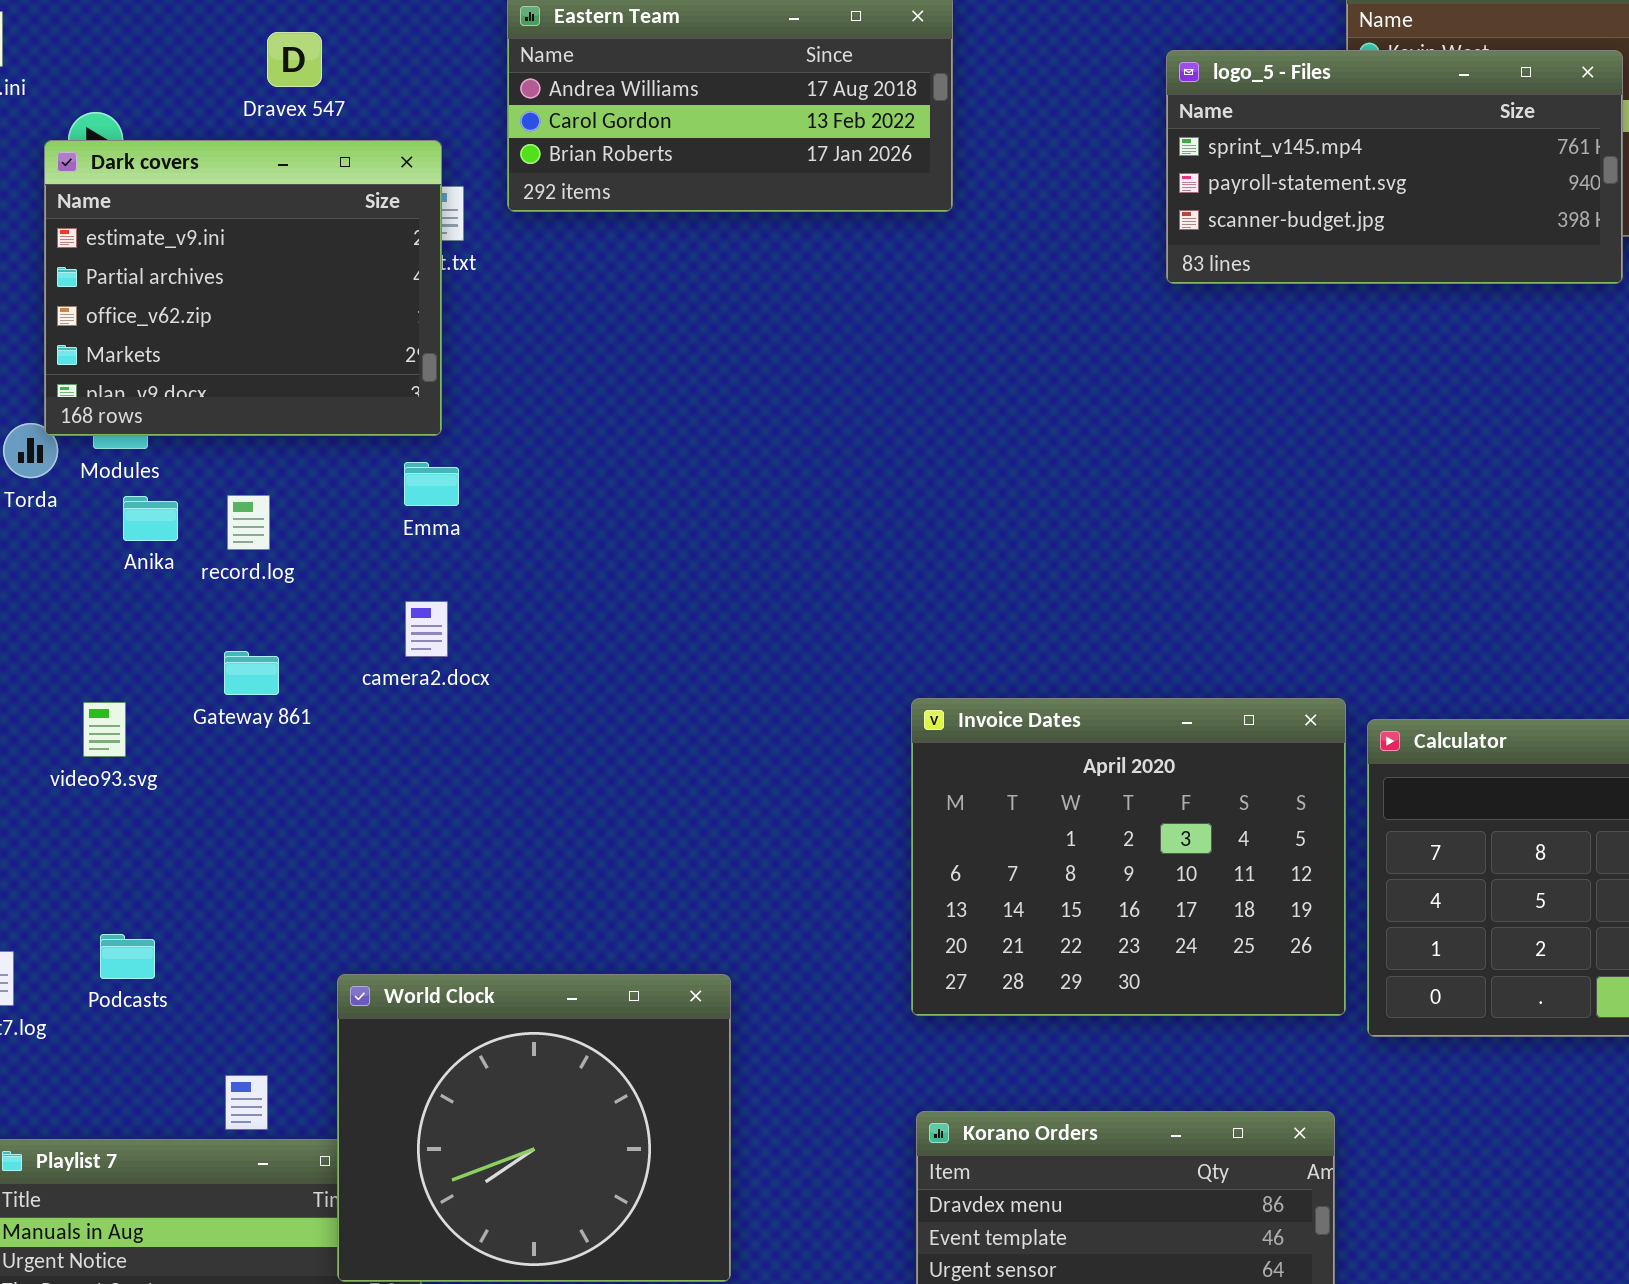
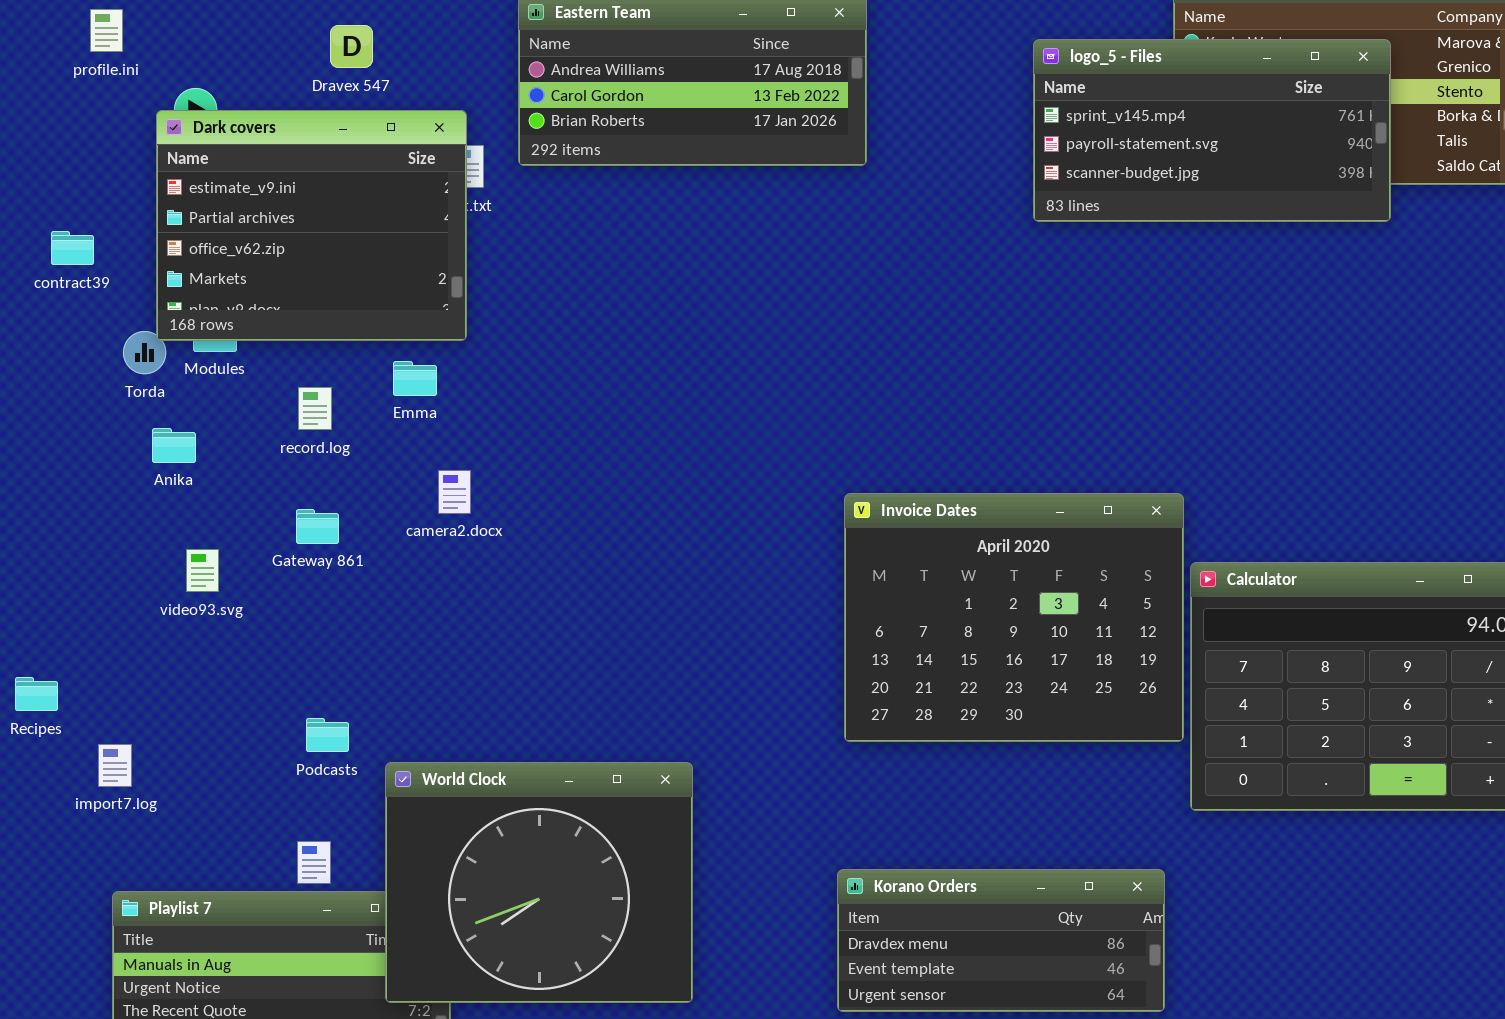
Emma: [404,462,459,506] -> [393,361,437,396], moved
Anika: [123,496,178,541] -> [152,428,196,463], moved
Invoice Dates: [911,698,1346,1016] -> [844,493,1184,742], moved
Podcasts: [100,934,155,979] -> [306,718,349,752], moved

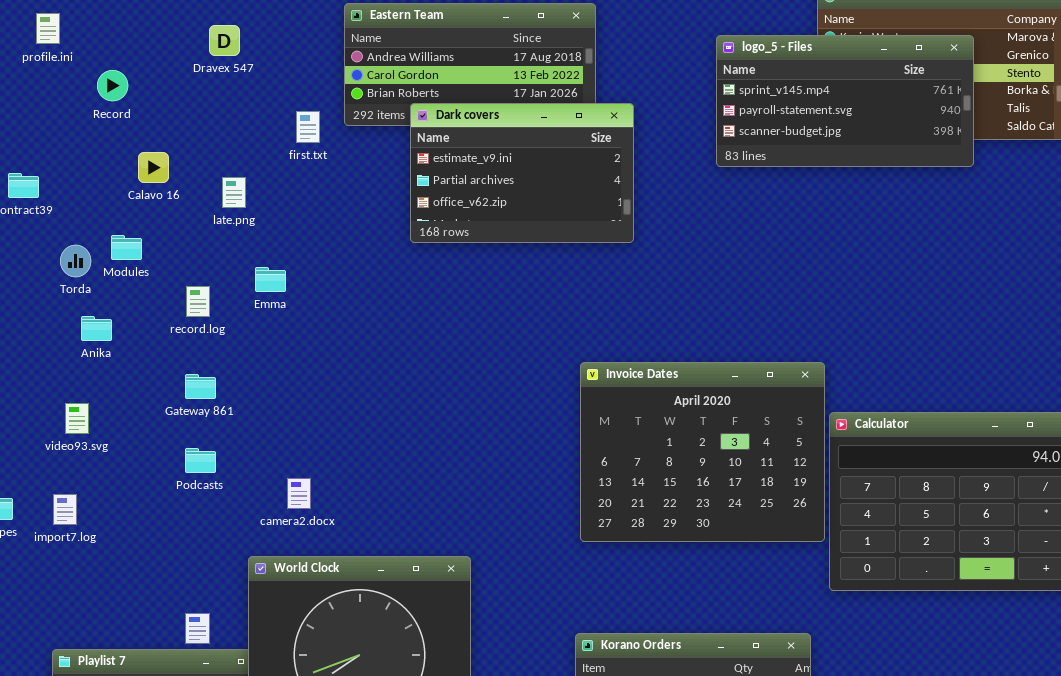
Dark covers: [156,110,467,341] -> [410,103,634,243], moved, resized
camera2.docx: [438,470,471,514] -> [287,478,311,509], moved
video93.svg: [186,549,219,592] -> [65,403,89,434], moved
Podcasts: [306,718,349,752] -> [185,448,216,473], moved
import7.log: [98,744,132,787] -> [53,494,77,525], moved

